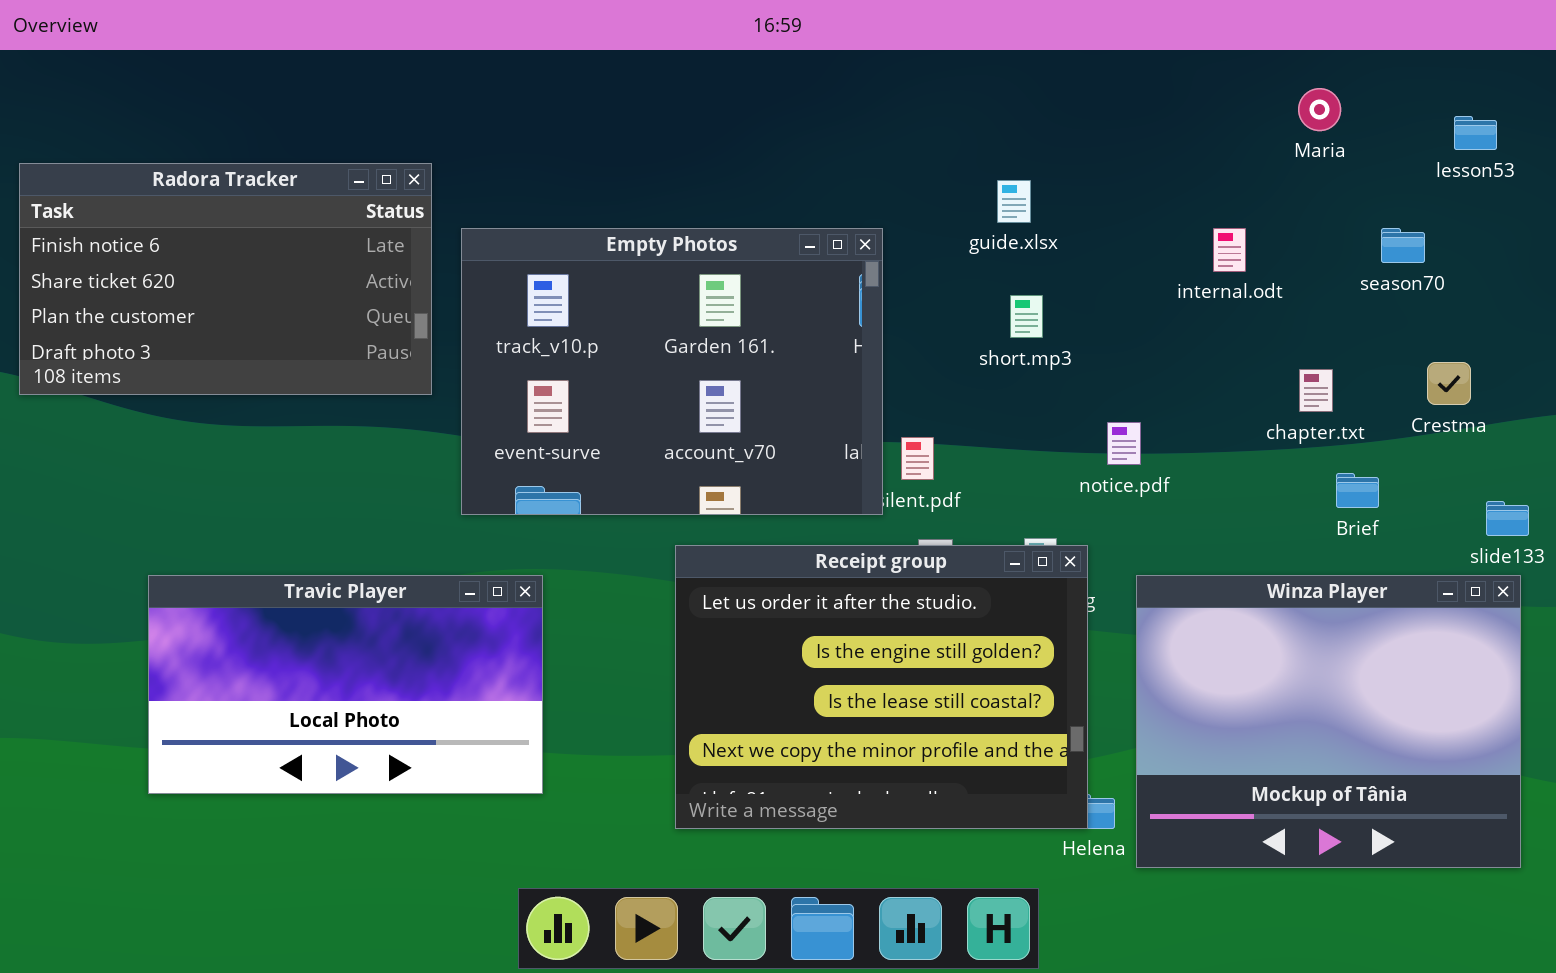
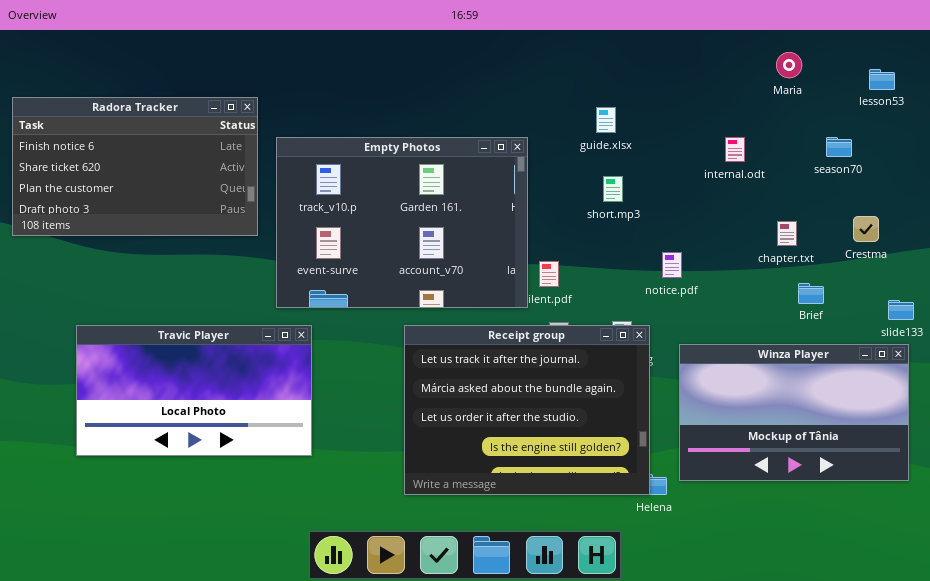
Receipt group: [675,545,1088,829] -> [404,325,650,495], scrolled up 2 rows
Travic Player: [148,575,543,794] -> [76,325,312,456], moved
Winza Player: [1136,575,1521,868] -> [679,344,909,481], resized

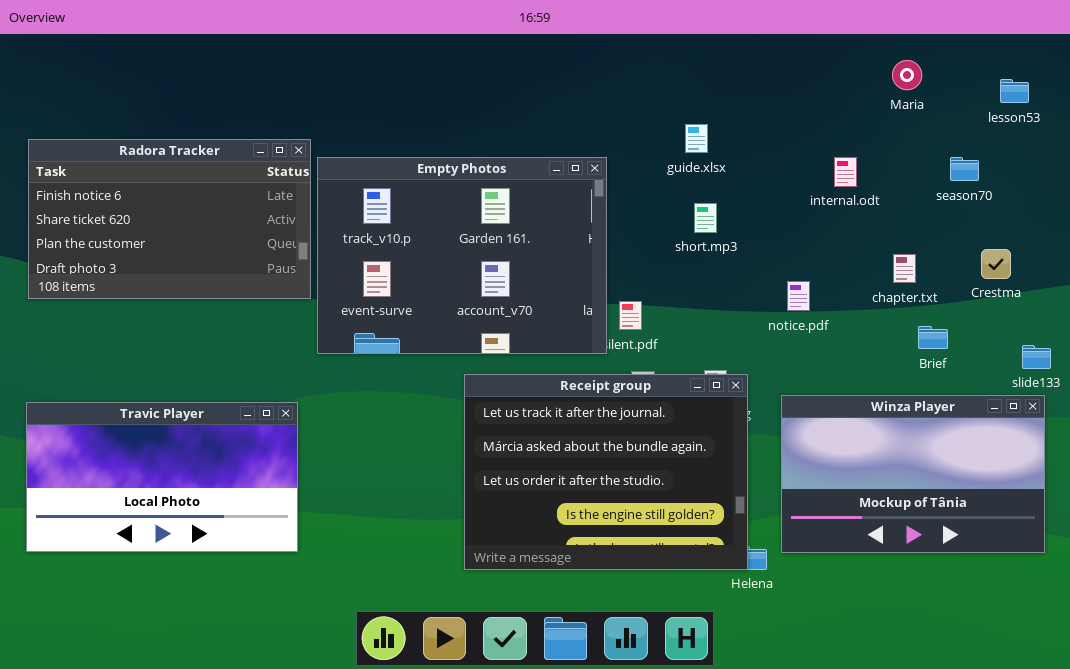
Radora Tracker: [12,97,258,236] -> [28,139,311,299], moved
notice.pdf: [662,252,682,278] -> [787,281,810,311], moved
Travic Player: [76,325,312,456] -> [26,402,298,552], moved

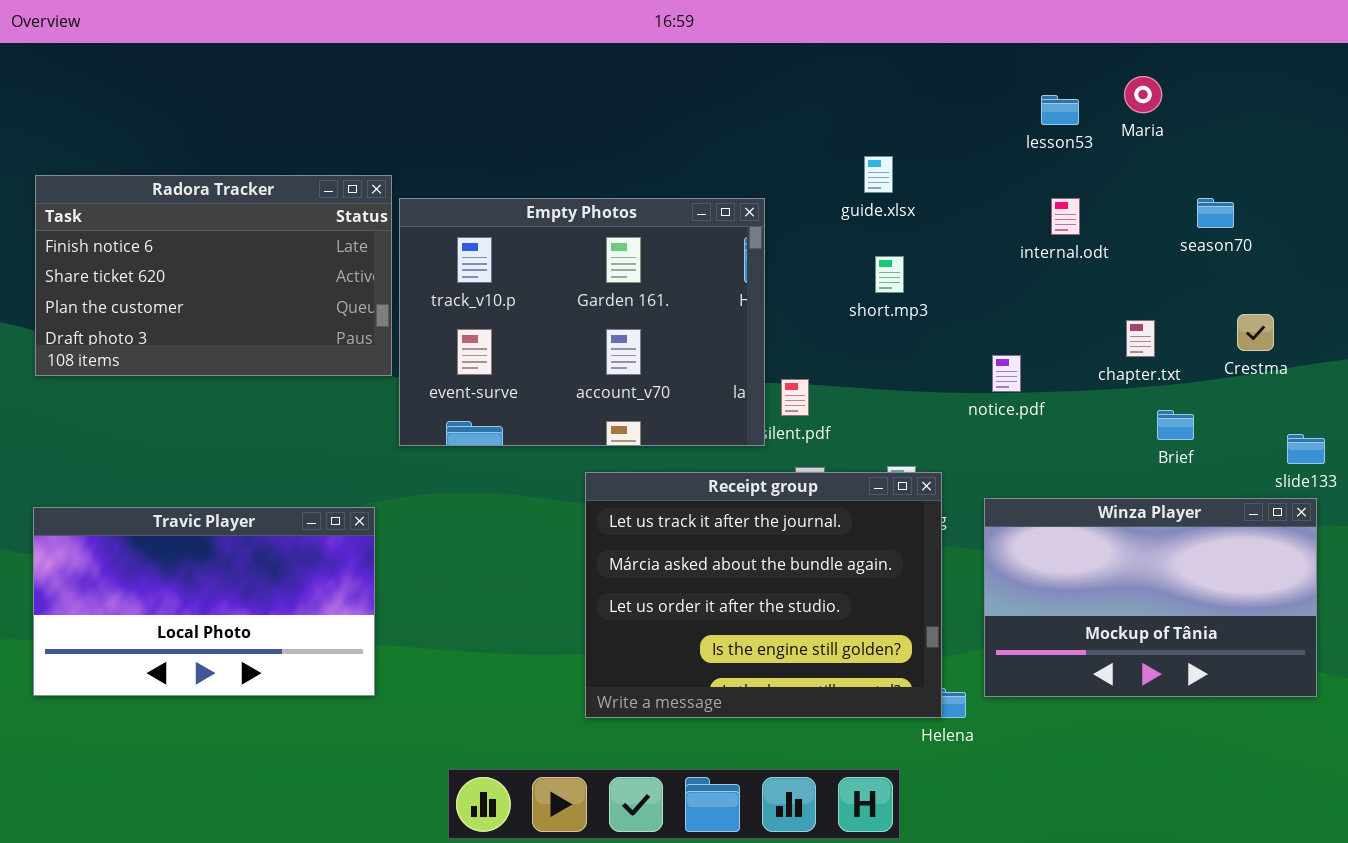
lesson53: [1000,79,1029,103] -> [1041,95,1079,125], moved

